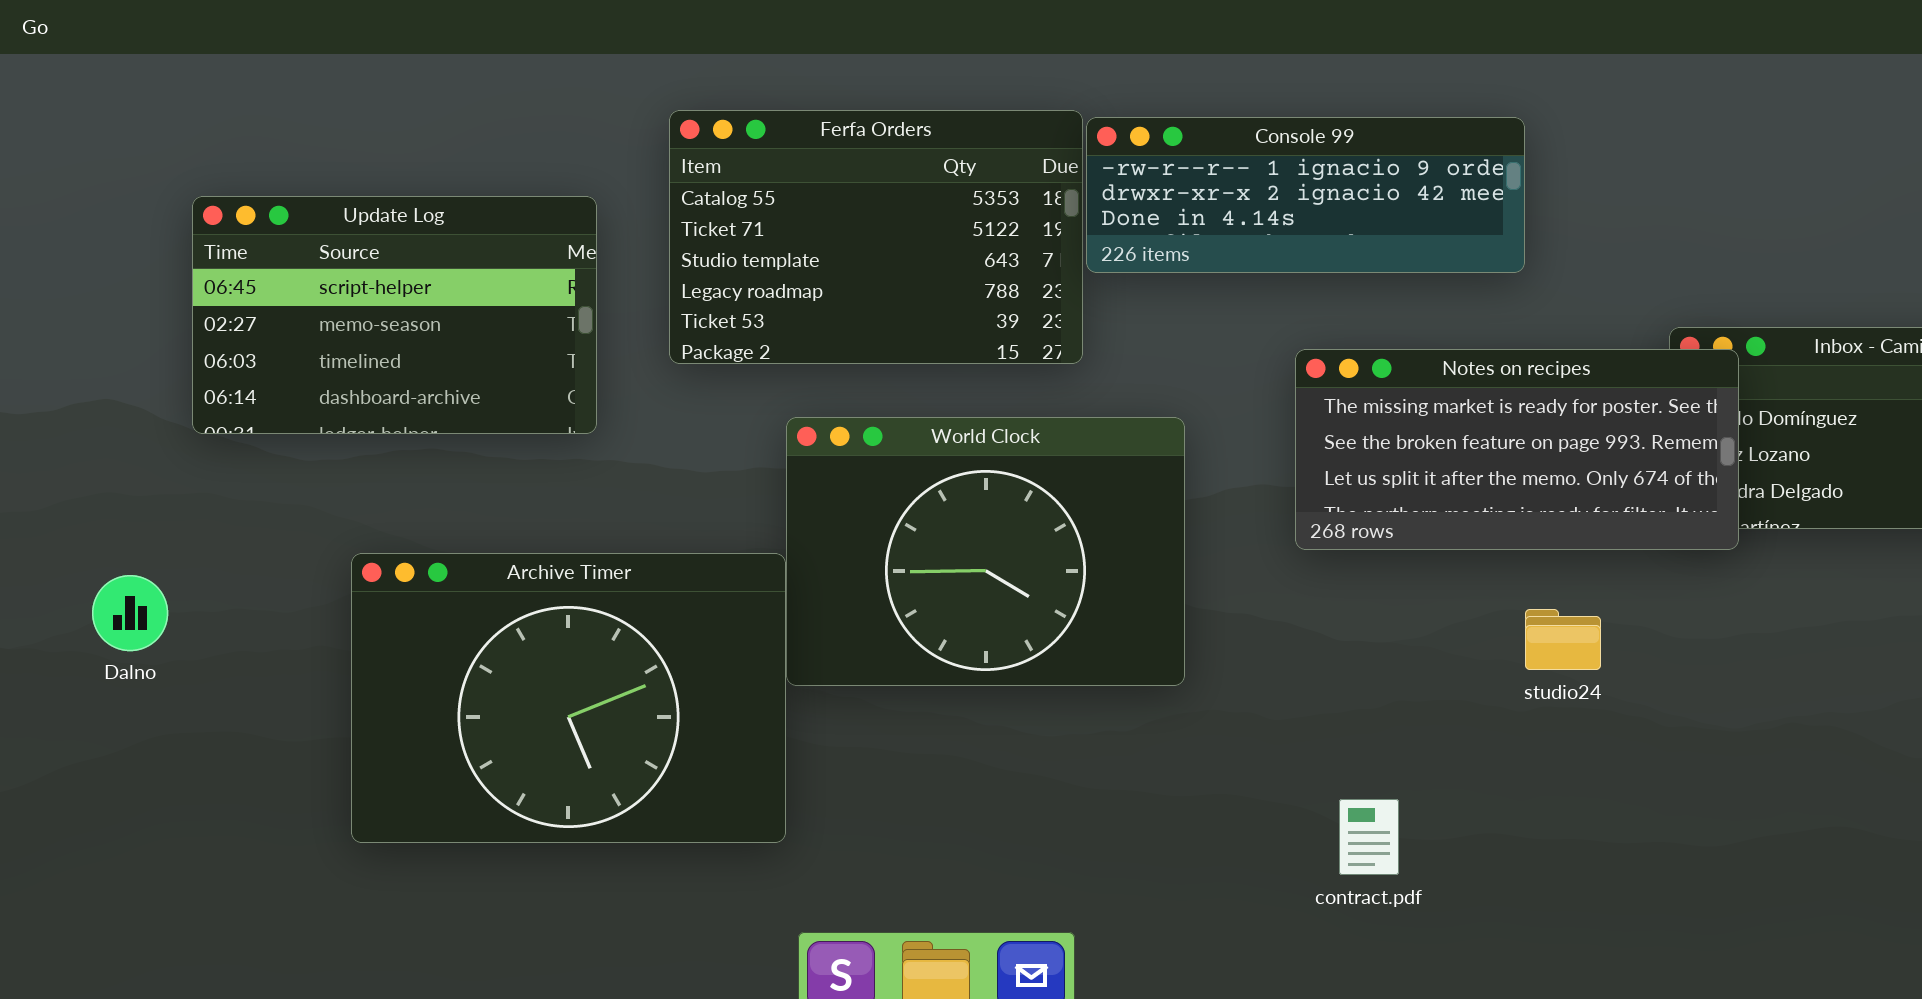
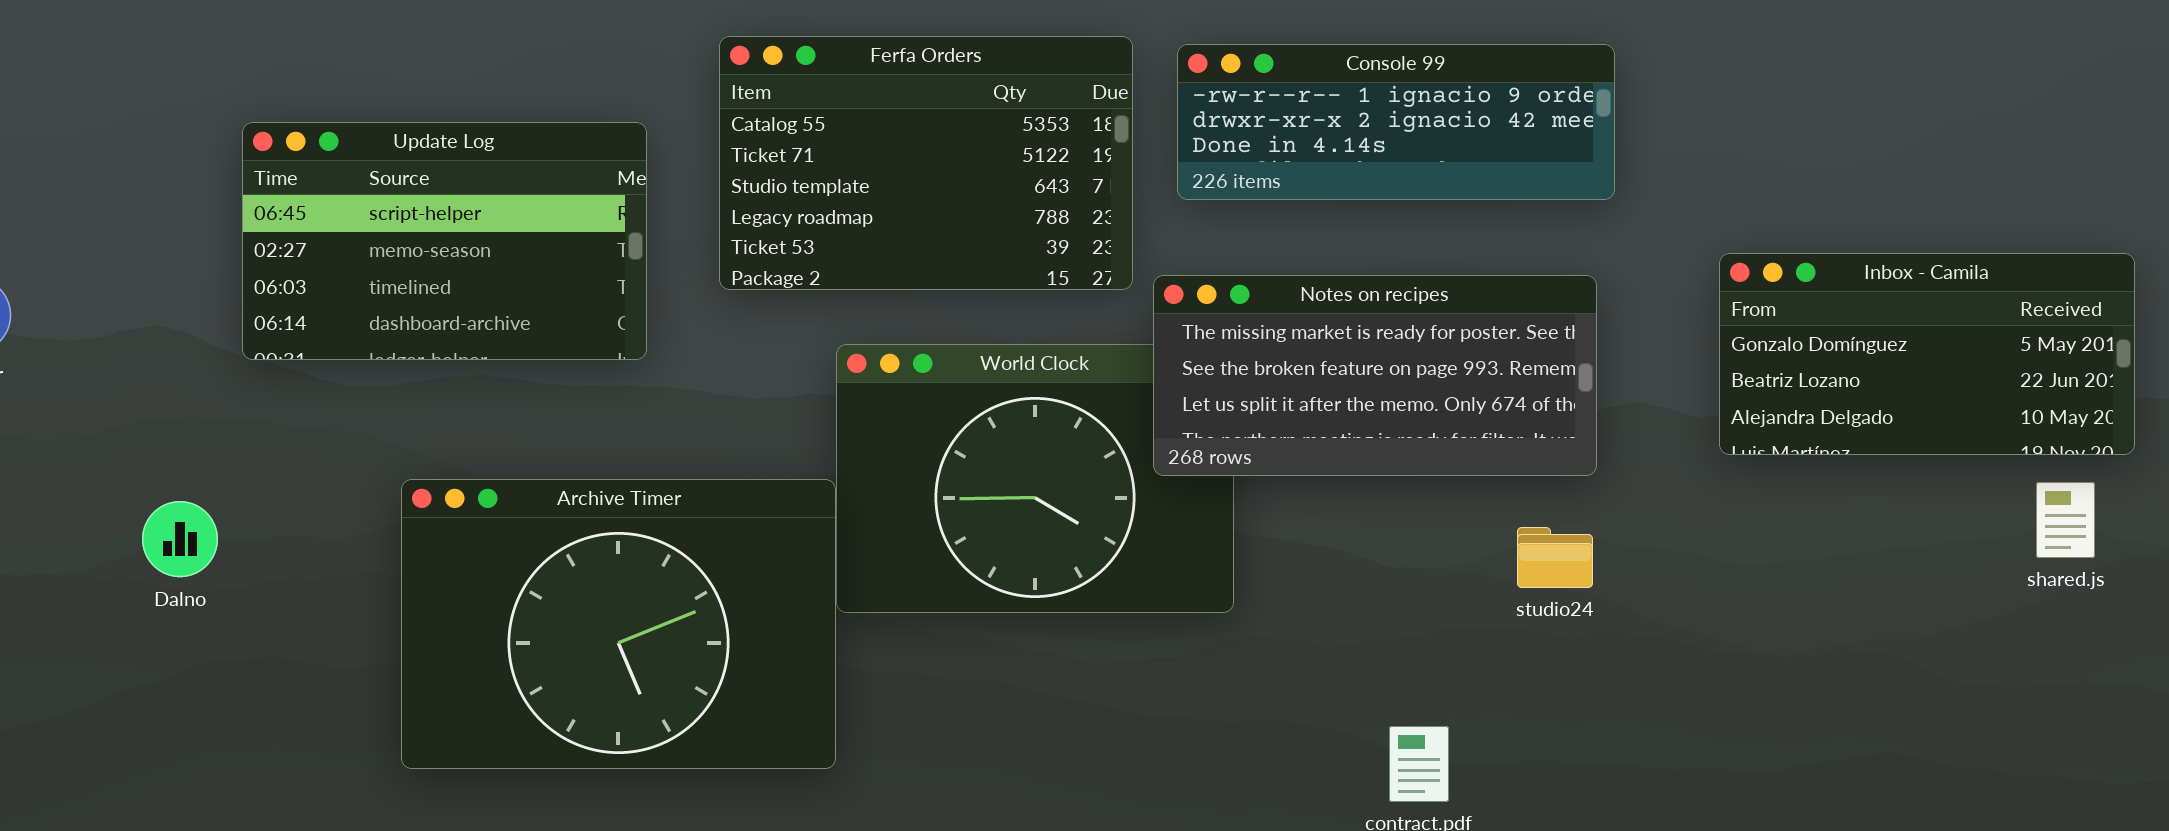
Console 99: [1086,117,1525,273] -> [1177,44,1615,200], moved
Notes on recipes: [1295,349,1739,550] -> [1153,275,1597,476], moved
studio24: [1525,609,1601,670] -> [1517,527,1593,588], moved

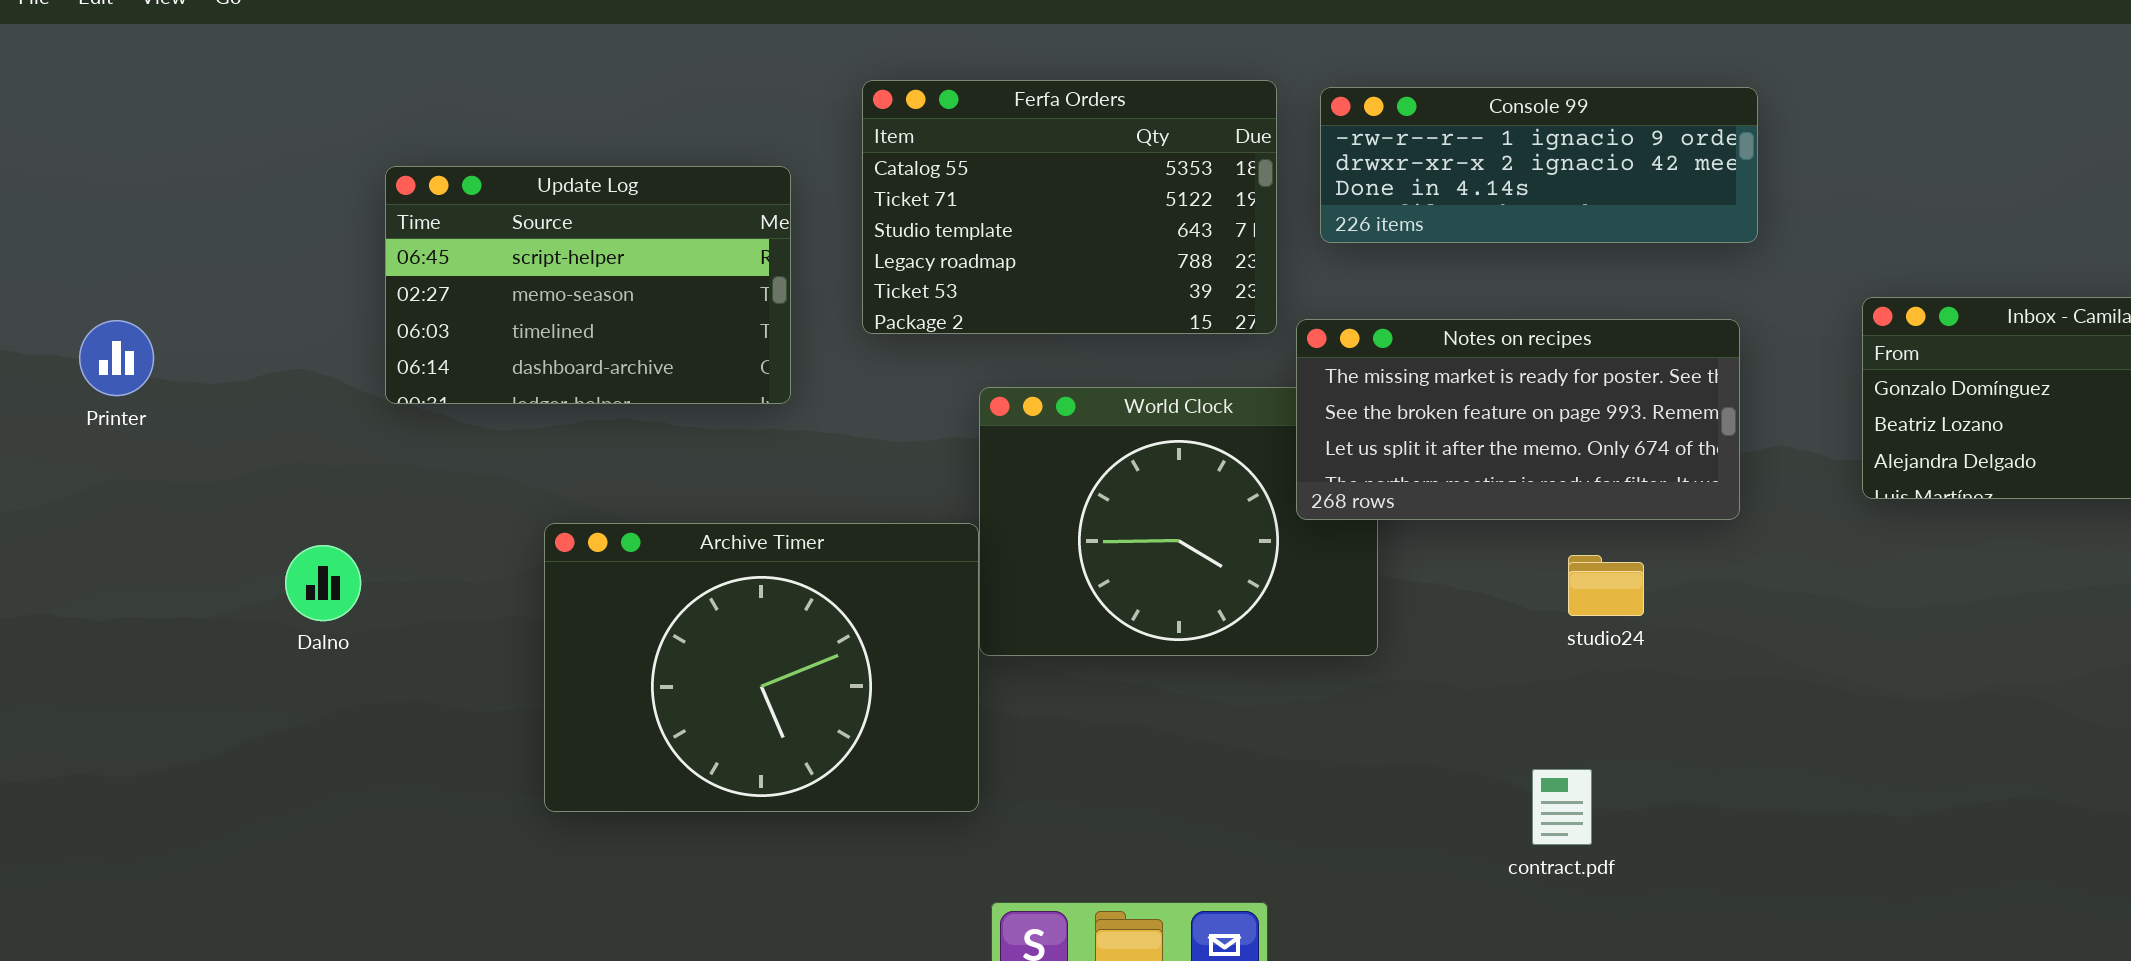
studio24: [1517,527,1593,588] -> [1568,555,1644,616], moved

